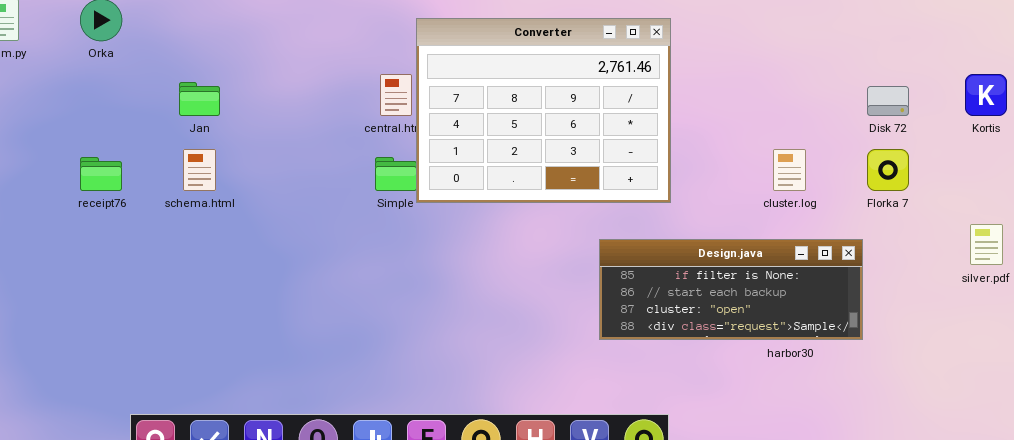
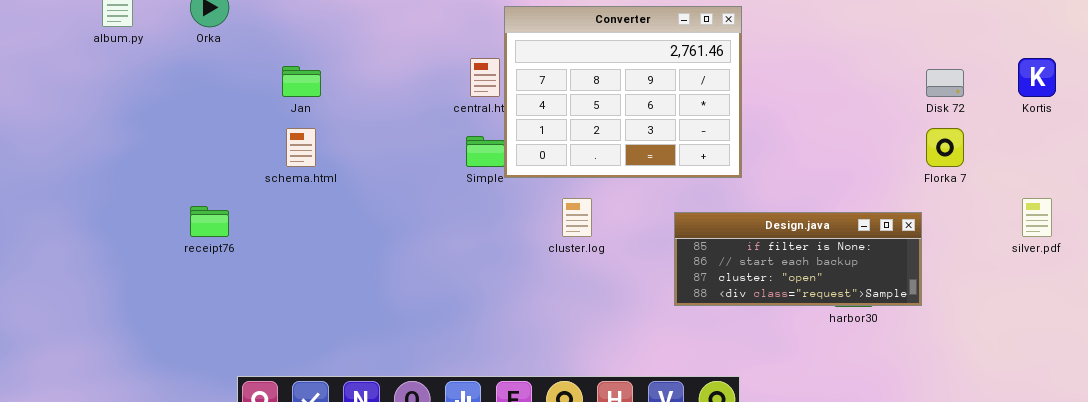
cluster.log: [773,149,806,191] -> [562,198,592,237], moved
receipt76: [80,157,122,191] -> [190,206,229,237], moved

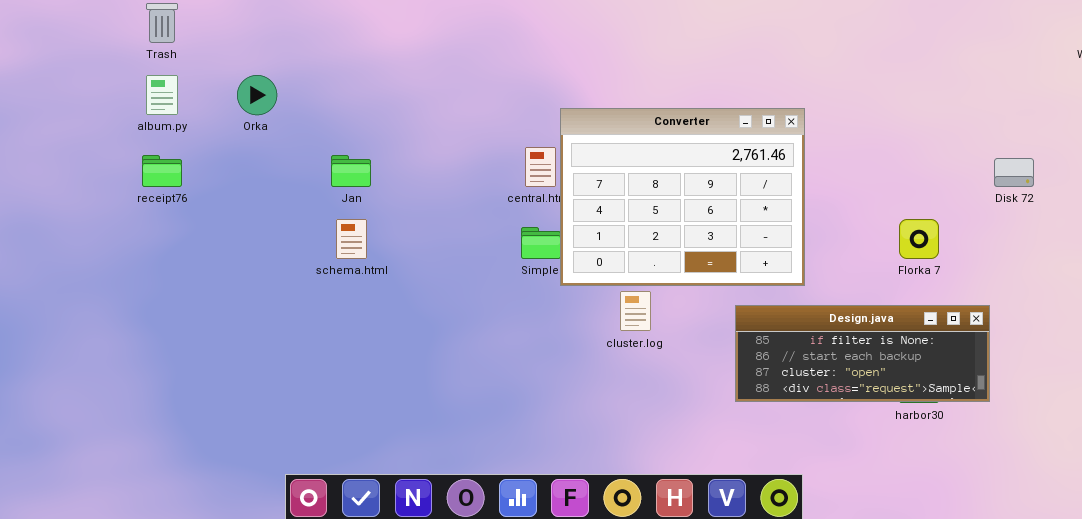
Converter: [504,6,742,178] -> [560,108,805,286], moved
Florka 7: [926,128,964,167] -> [899,219,939,259], moved
receipt76: [190,206,229,237] -> [142,155,182,187], moved

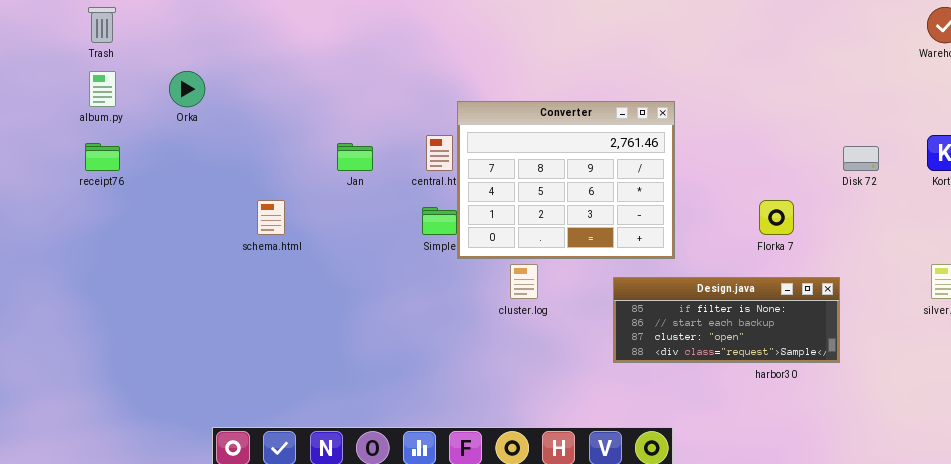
Jan: [331,155,371,187] -> [337,143,373,171], moved

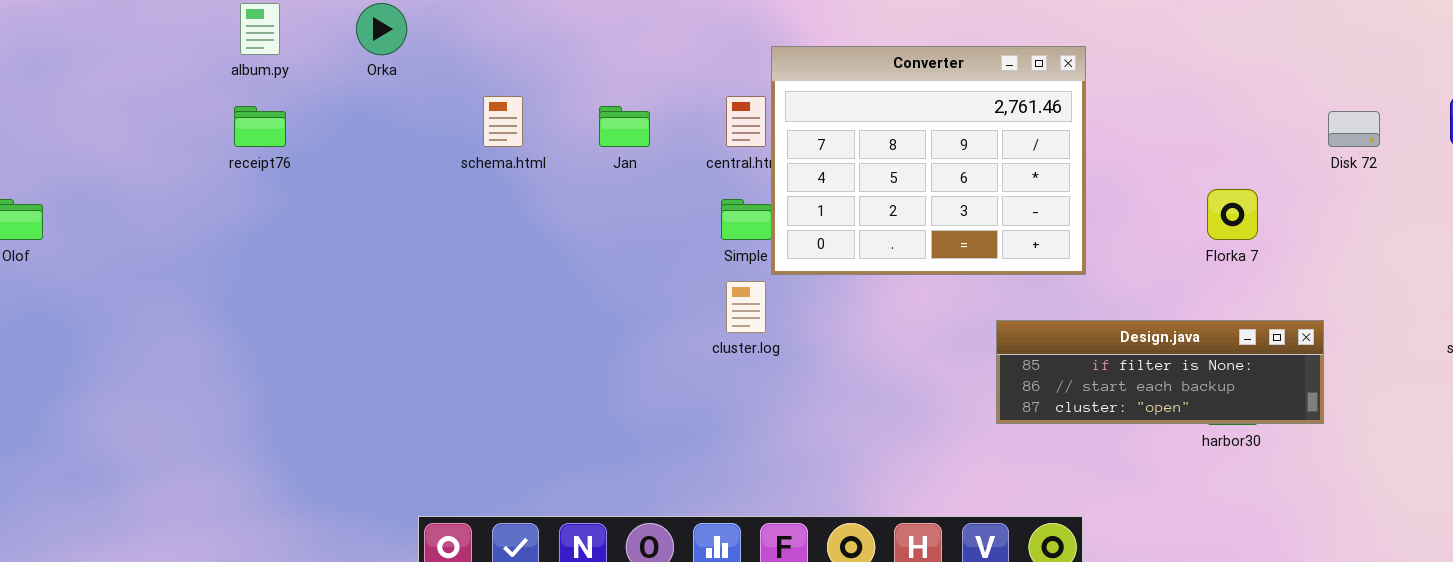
schema.html: [257,200,285,235] -> [483,96,523,147], moved
cluster.log: [510,264,538,299] -> [726,281,766,333], moved
Design.java: [613,277,840,363] -> [996,320,1324,424], resized

